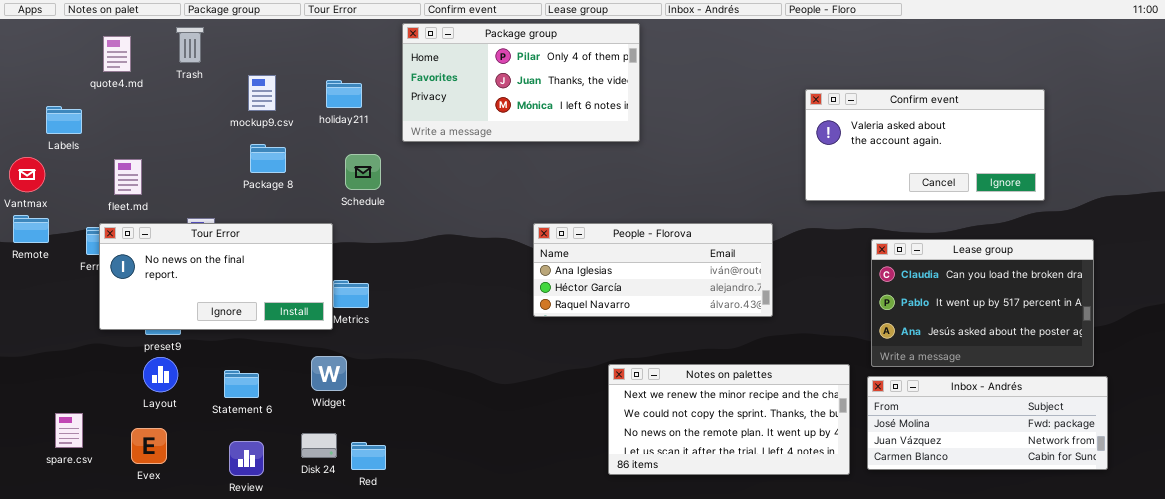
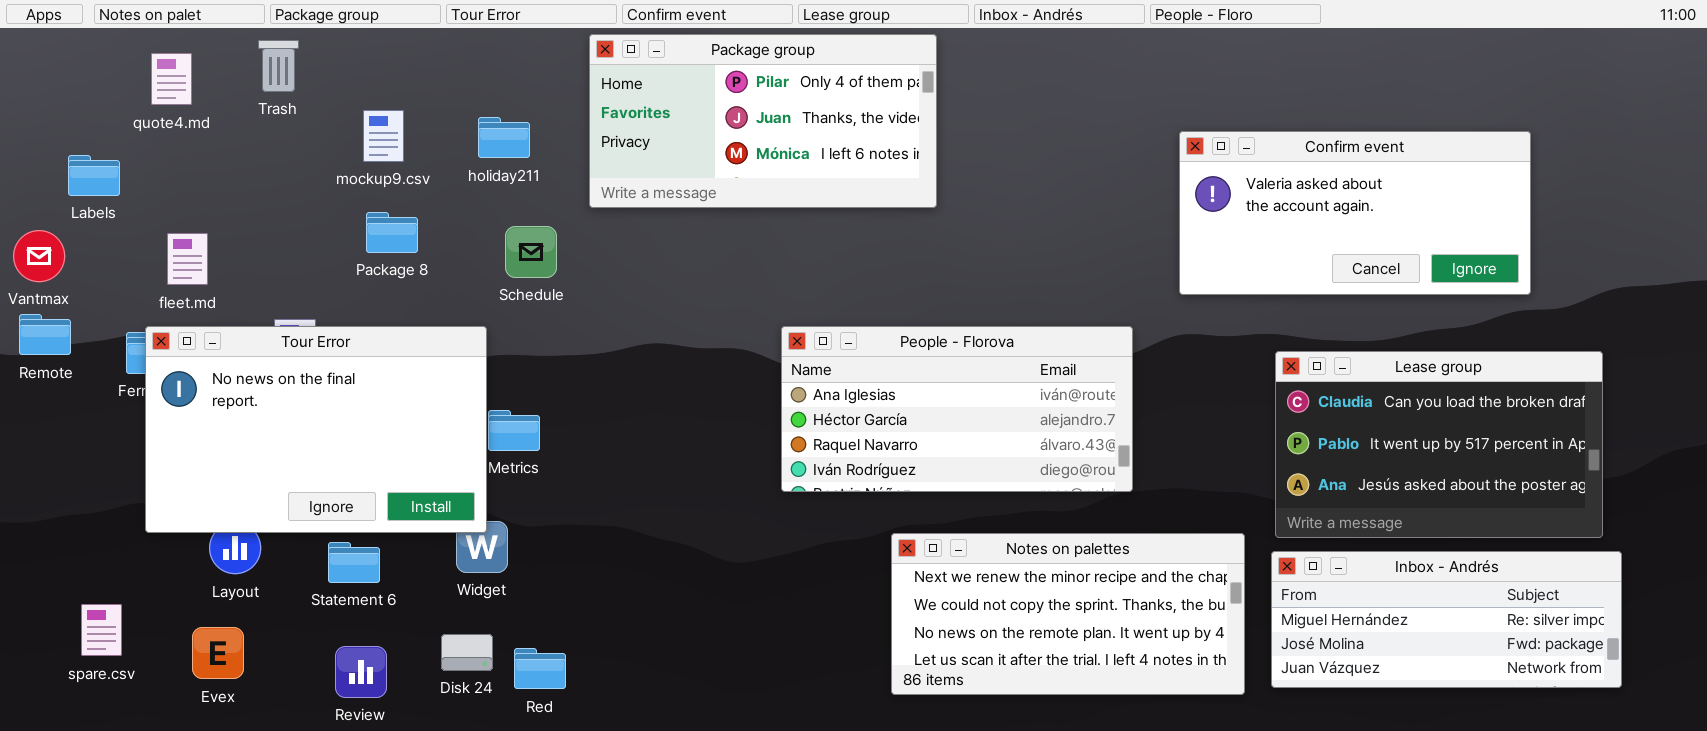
Tour Error: [99,223,333,330] -> [145,326,487,533], resized
People - Florova: [533,223,773,317] -> [781,326,1133,492], resized
Inbox - Andrés: [867,376,1108,470] -> [1271,551,1622,688], scrolled up 1 row

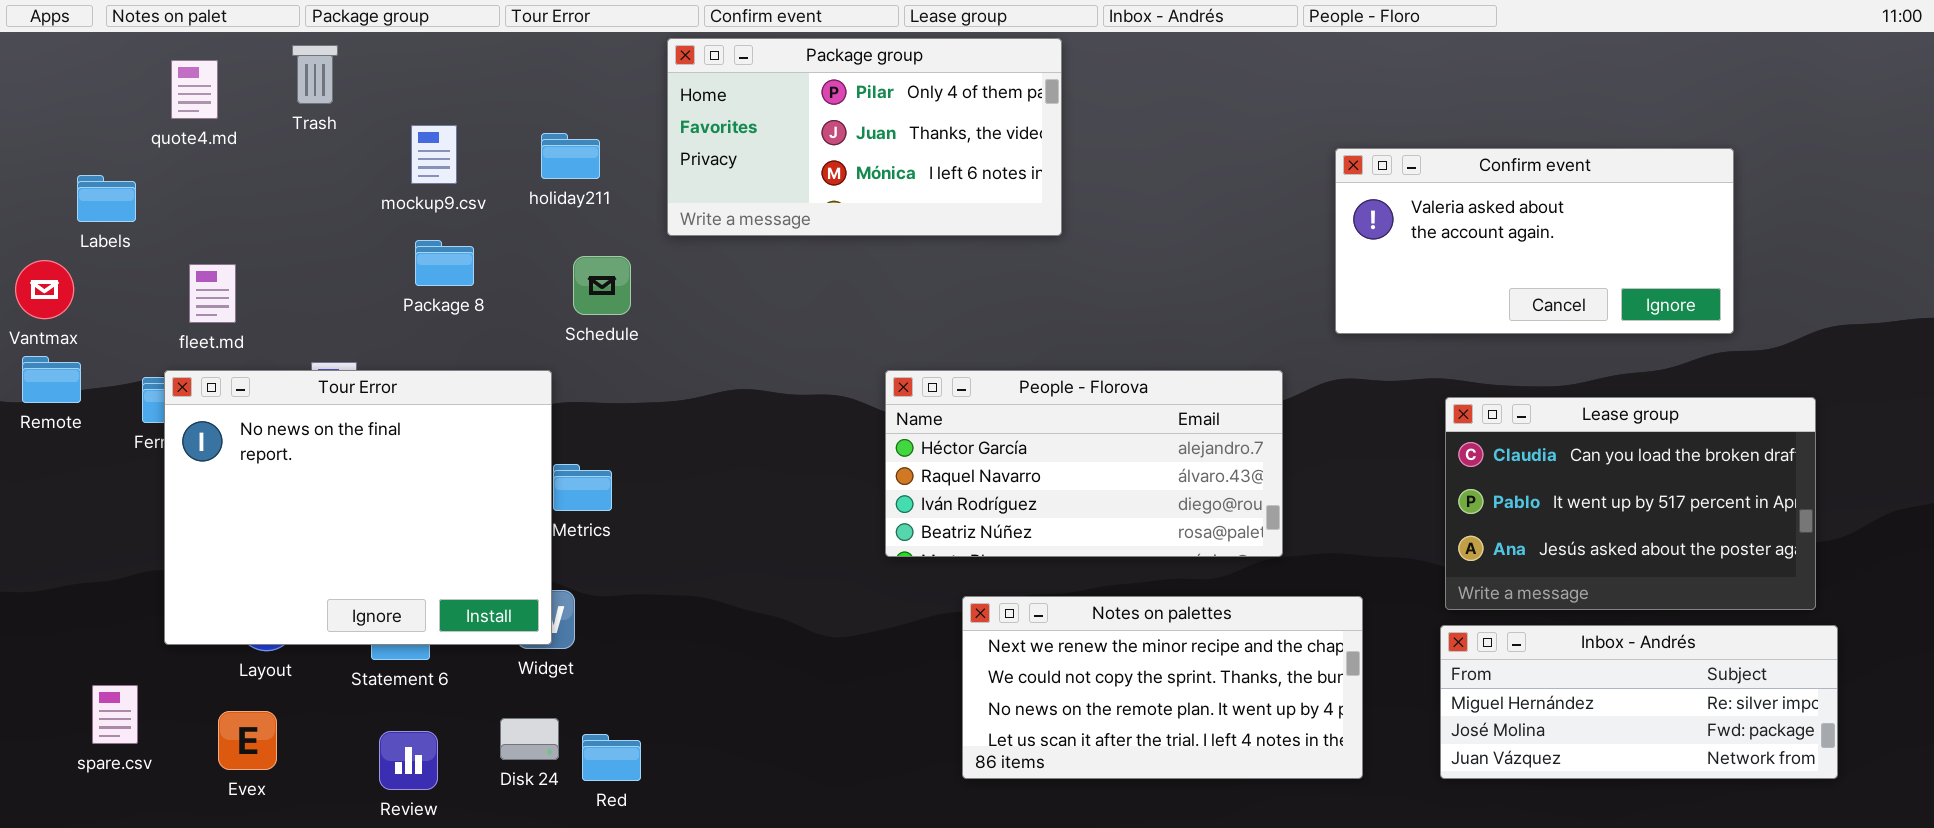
Tour Error: [145,326,487,533] -> [164,370,552,645], resized
People - Florova: [781,326,1133,492] -> [885,370,1283,557], scrolled down 1 row
Notes on palettes: [891,533,1245,695] -> [962,596,1363,779], moved

